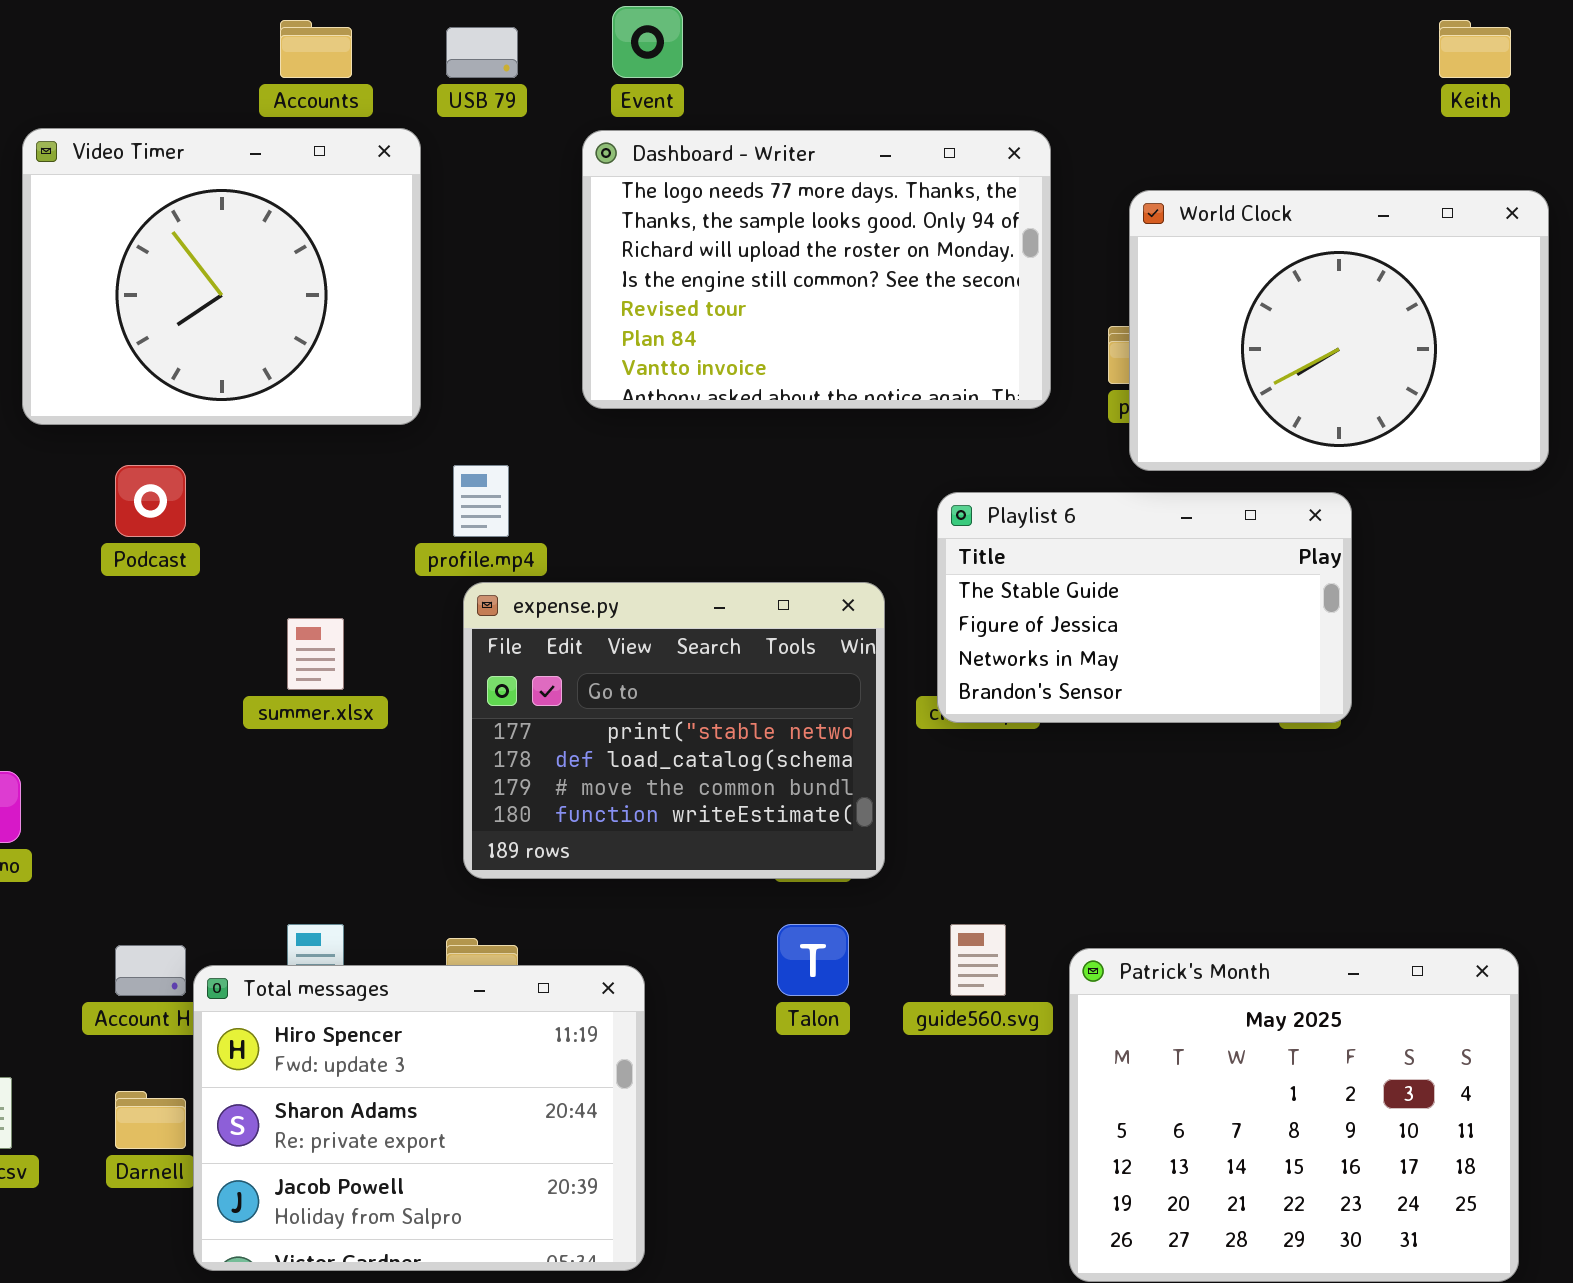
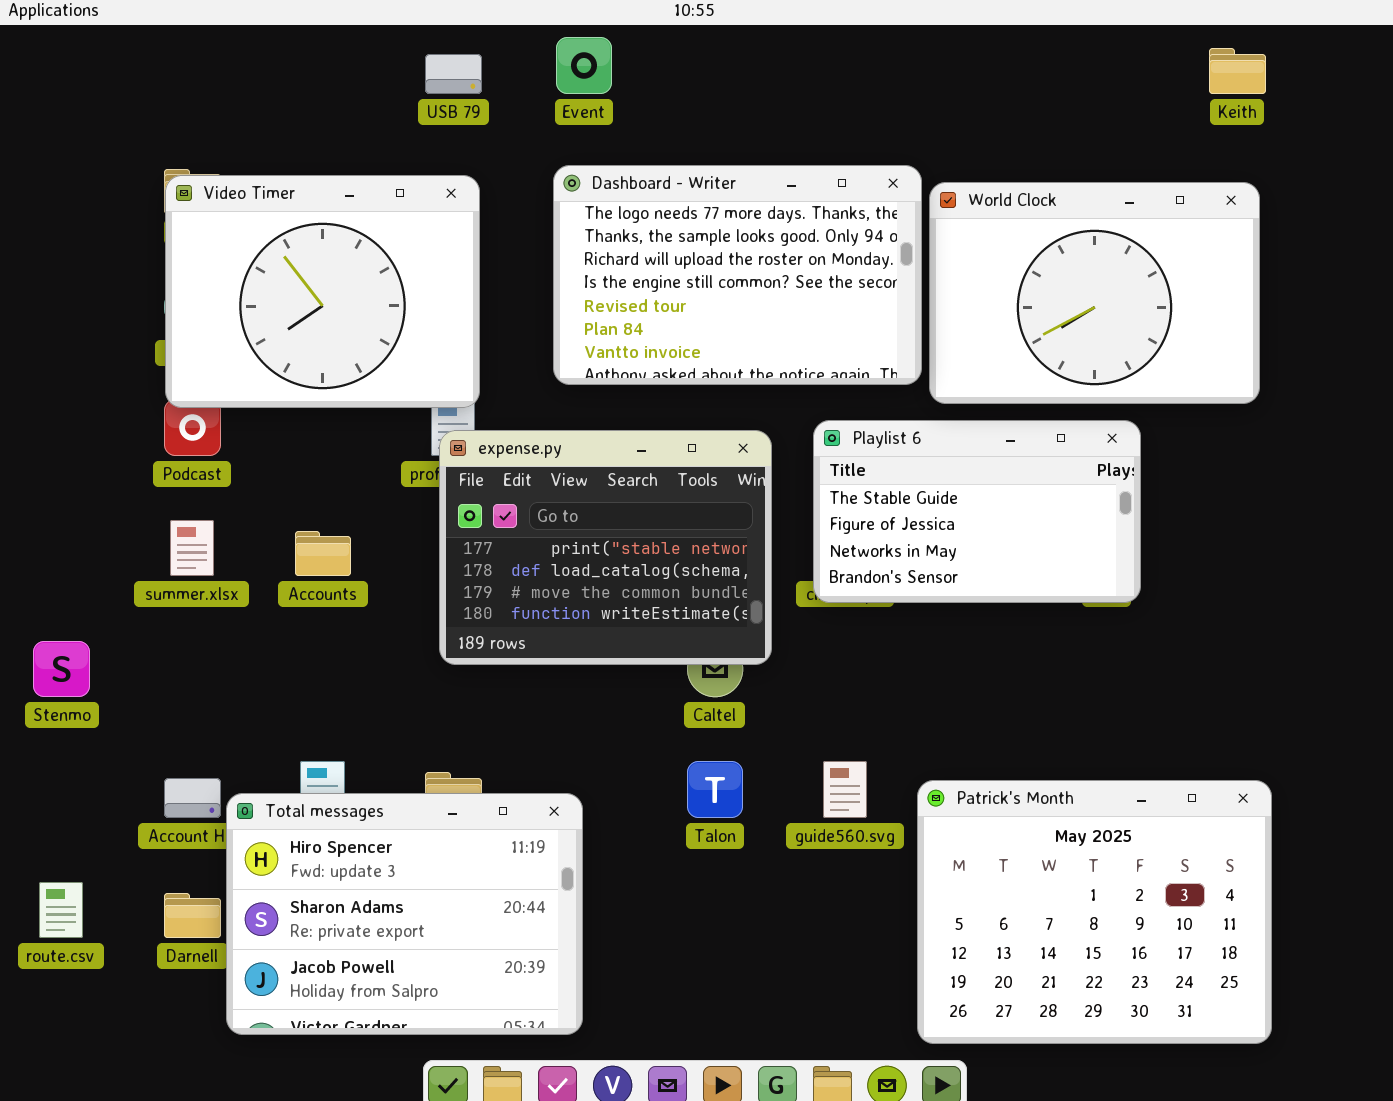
Accounts: [280,20,352,78] -> [295,531,351,576], moved
Video Timer: [22,128,421,425] -> [165,175,480,408], moved
Dashboard - Writer: [582,130,1051,409] -> [553,165,922,385], moved
World Clock: [1129,190,1549,471] -> [929,182,1260,404], moved
expense.py: [463,582,885,879] -> [439,430,772,665], moved
summer.xlsx: [287,618,344,690] -> [170,520,214,576], moved

